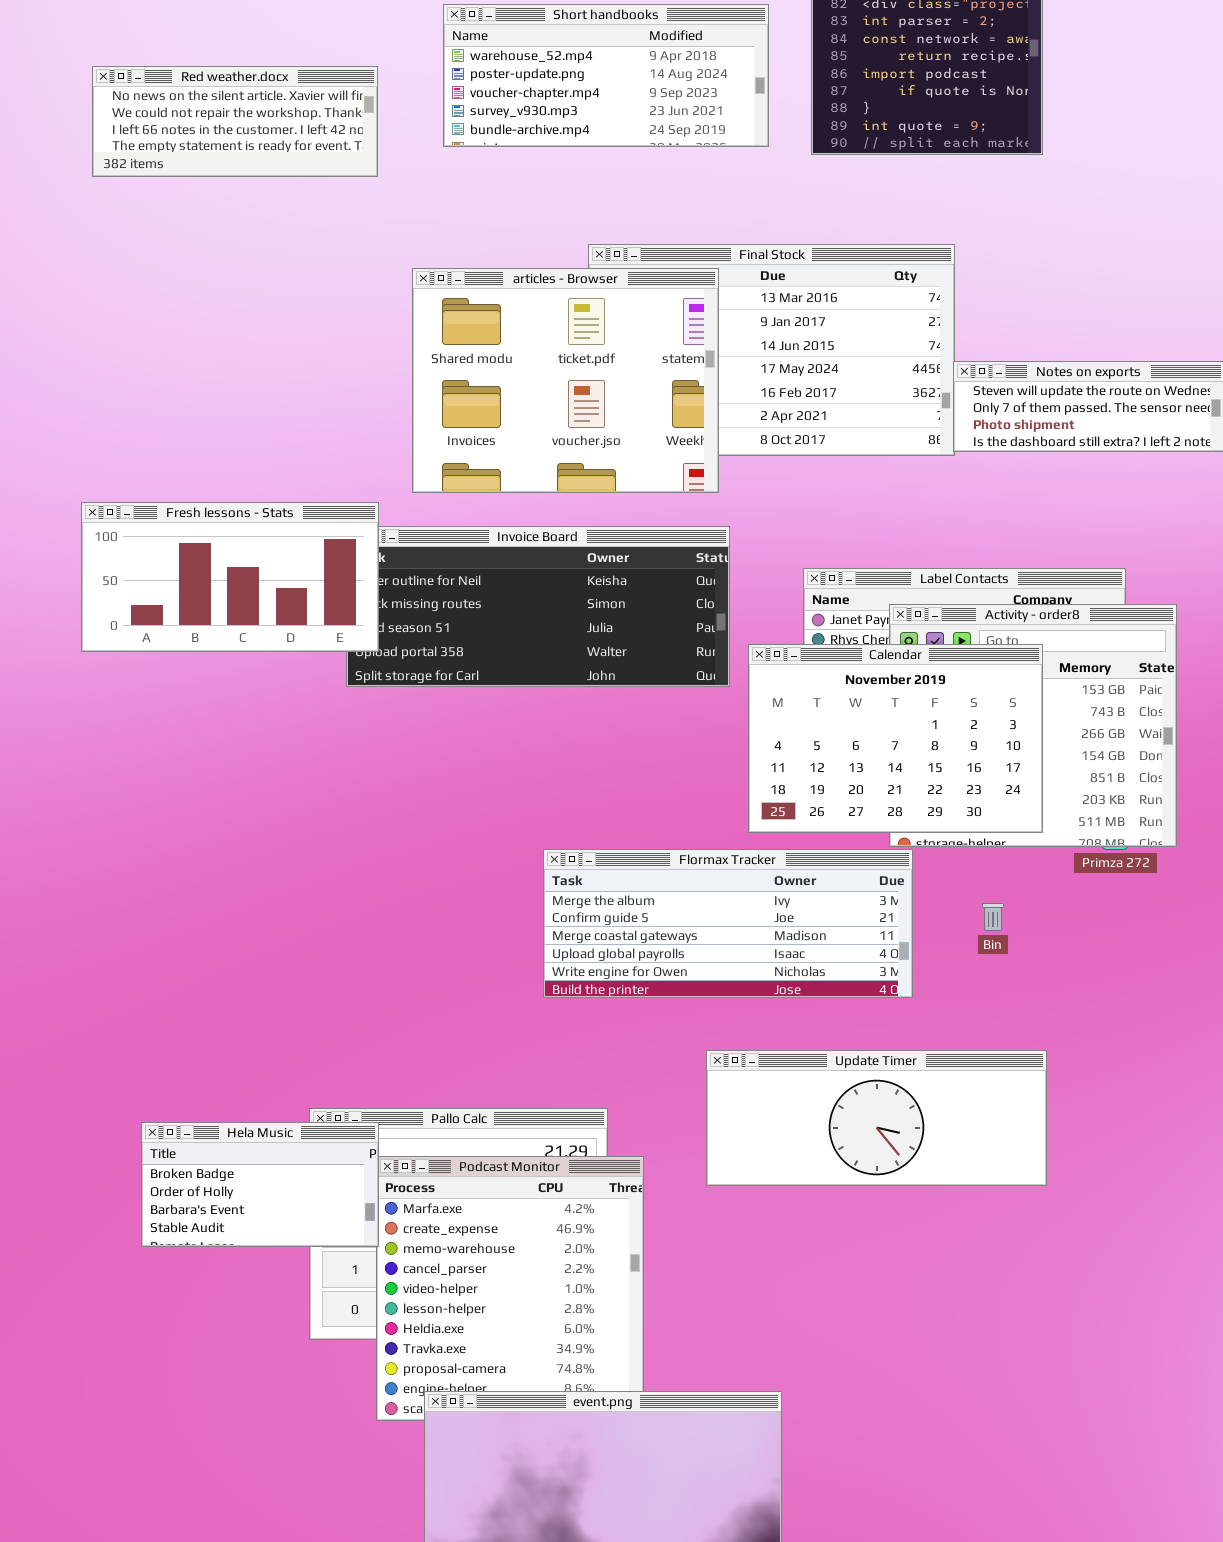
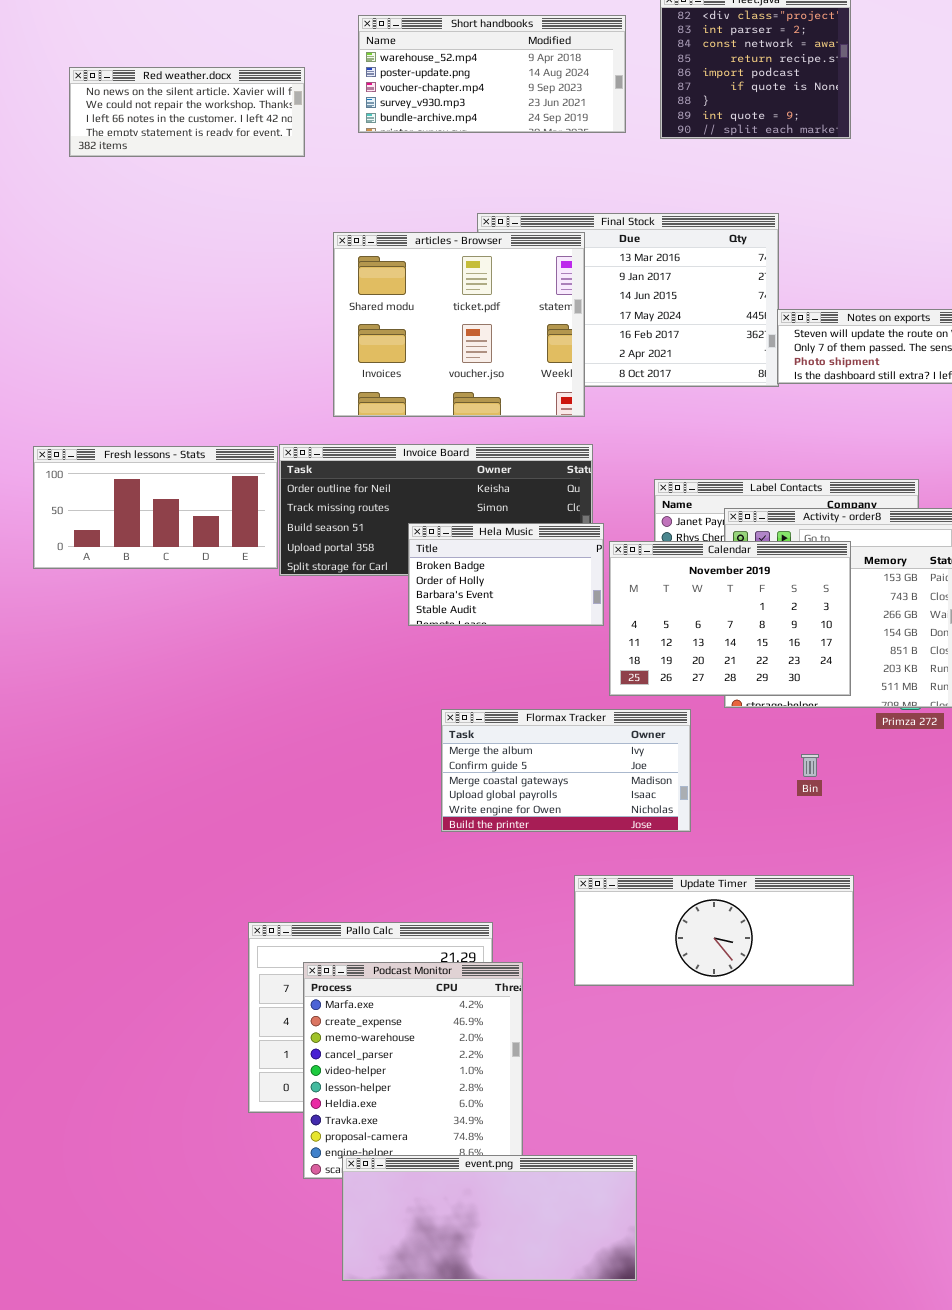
Fresh lessons - Stats: [81,502,379,652] -> [33,446,278,569], moved
Flormax Tracker: [543,849,913,998] -> [441,709,691,832], resized
Hela Music: [141,1122,379,1247] -> [408,523,604,626], moved

